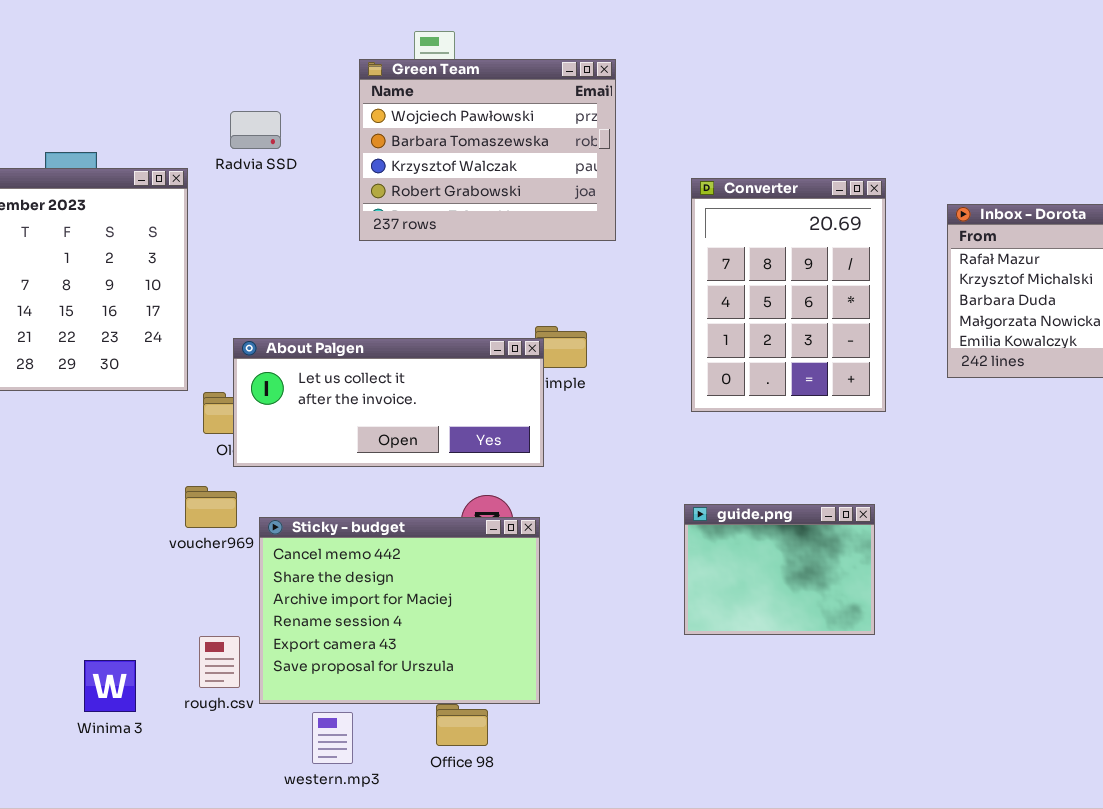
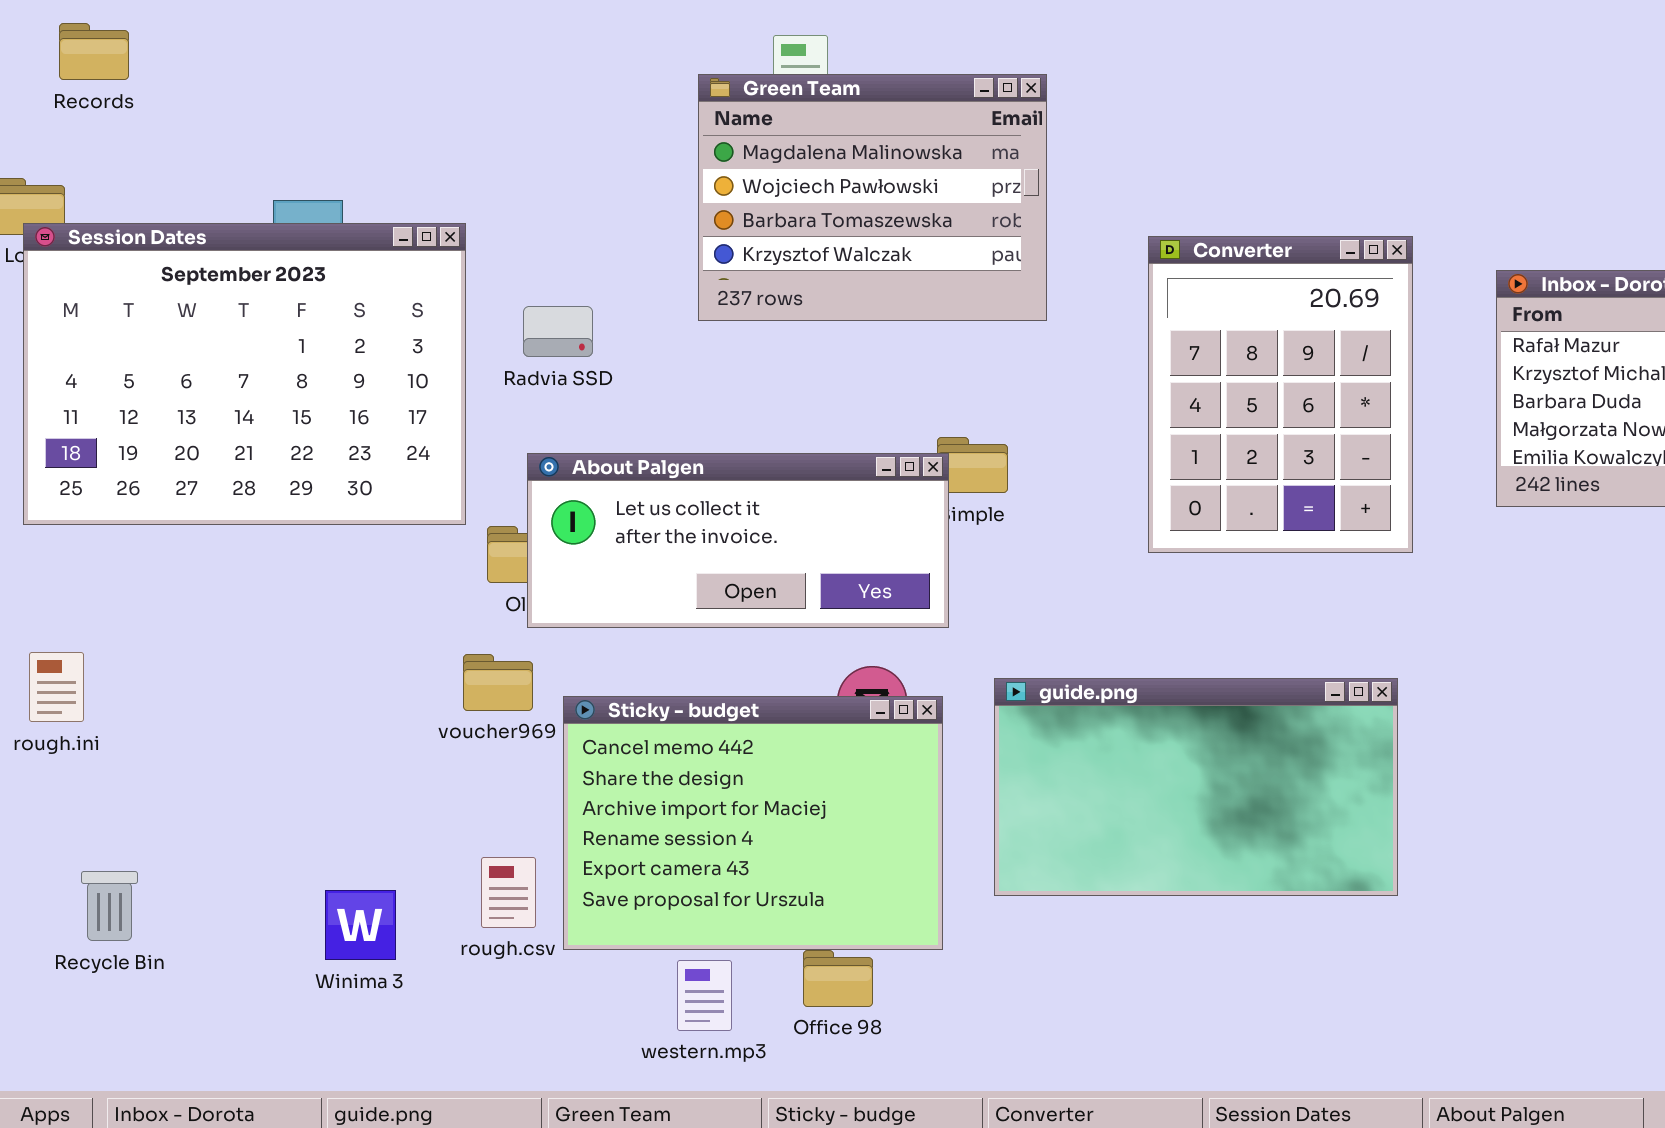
Green Team: [359,59,616,241] -> [698,74,1047,321], scrolled up 1 row
Radvia SSD: [230,111,281,149] -> [523,306,593,357], moved
guide.png: [684,504,875,635] -> [994,678,1398,896], resized
western.mp3: [312,712,353,764] -> [677,960,732,1031], moved

